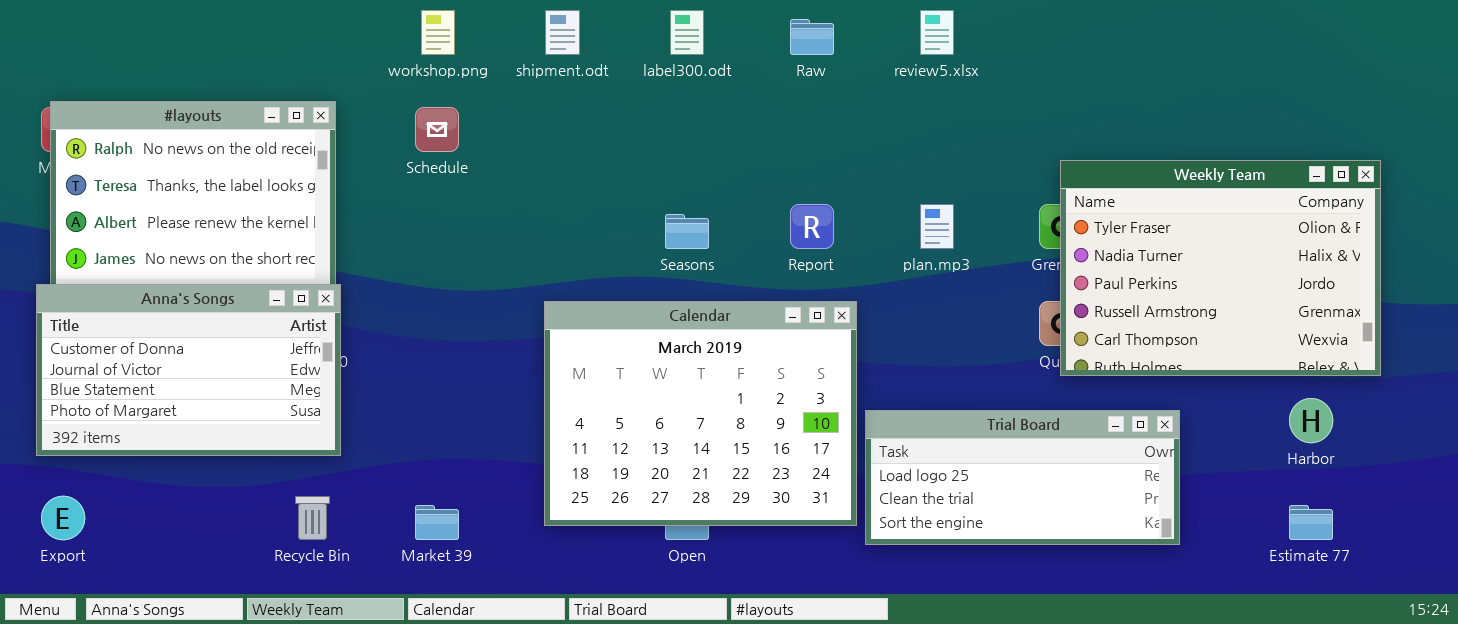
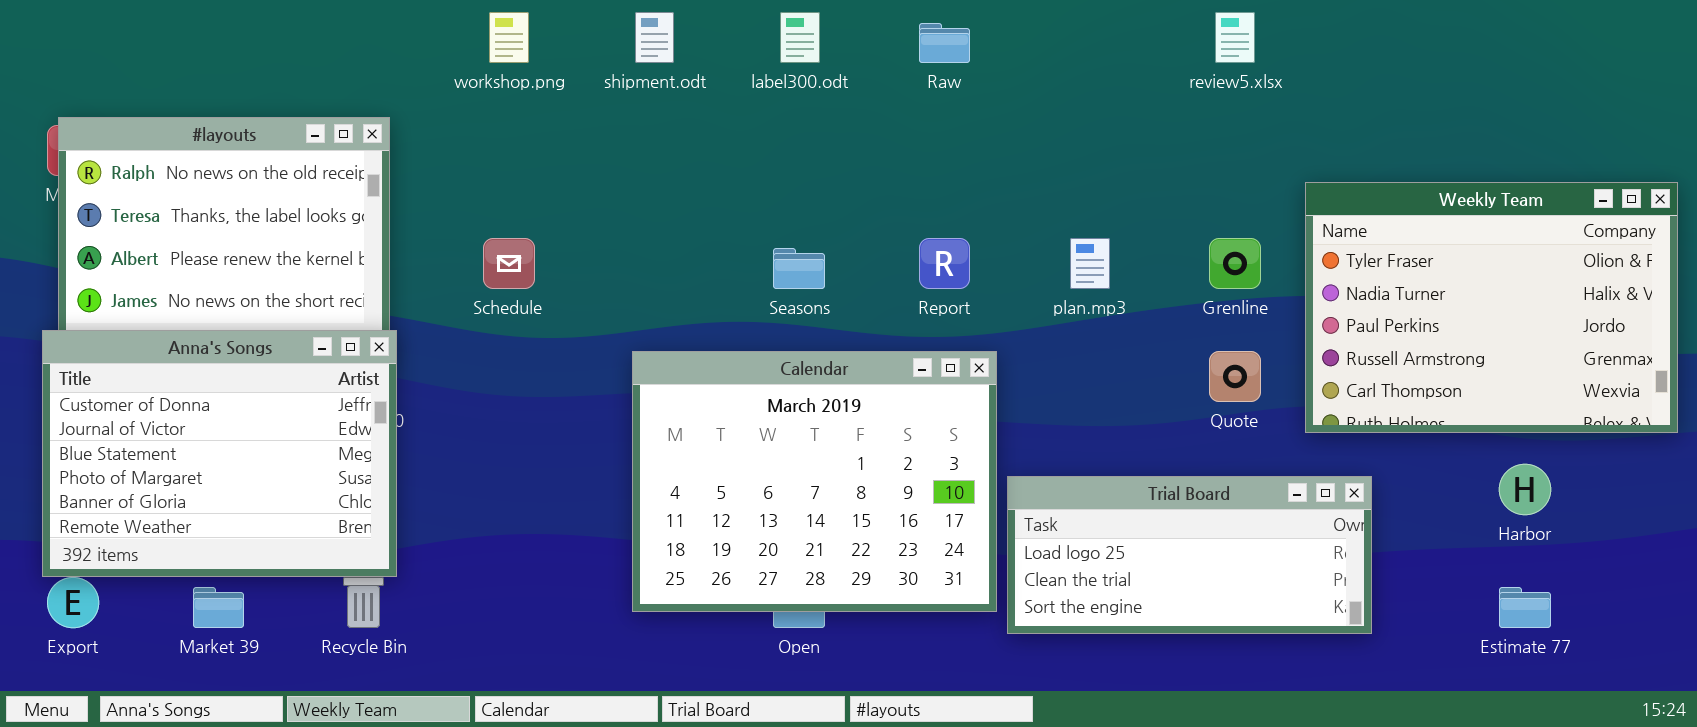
review5.xlsx: [920,10,954,55] -> [1215,12,1255,63], moved
Schedule: [415,107,459,152] -> [483,238,535,289], moved
Weekly Team: [1060,160,1381,376] -> [1305,182,1678,433], moved
Anna's Songs: [36,284,341,456] -> [42,330,397,577], resized
Market 39: [415,505,459,540] -> [193,587,244,628], moved

